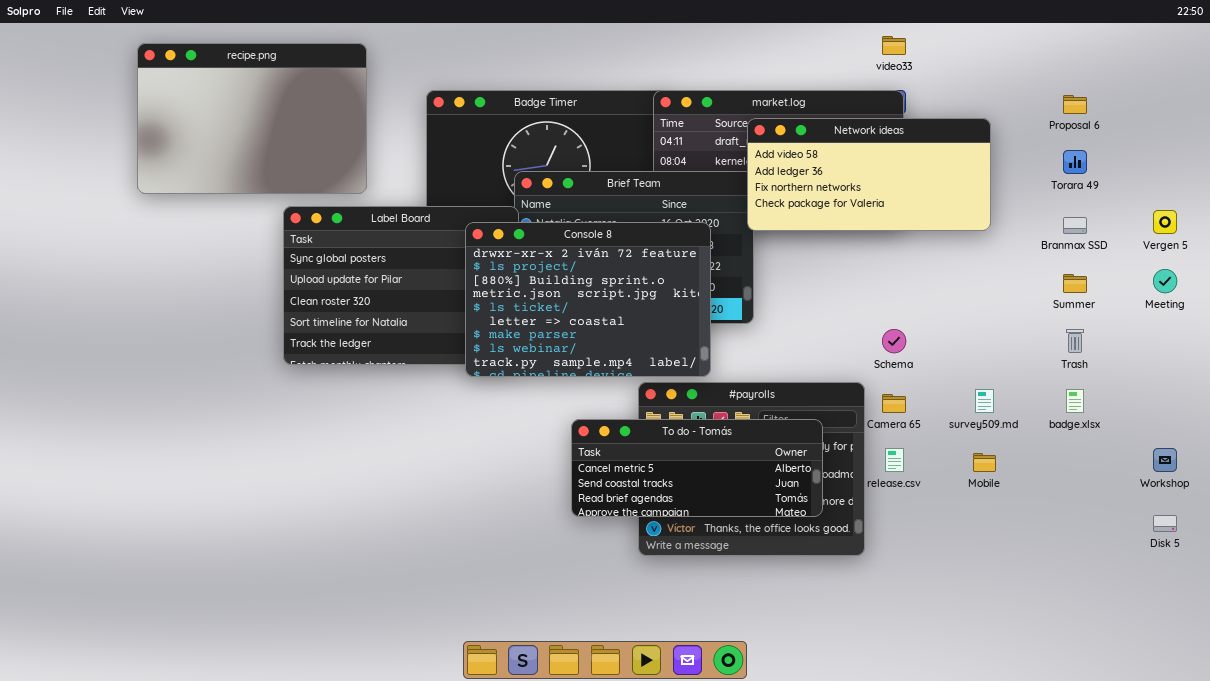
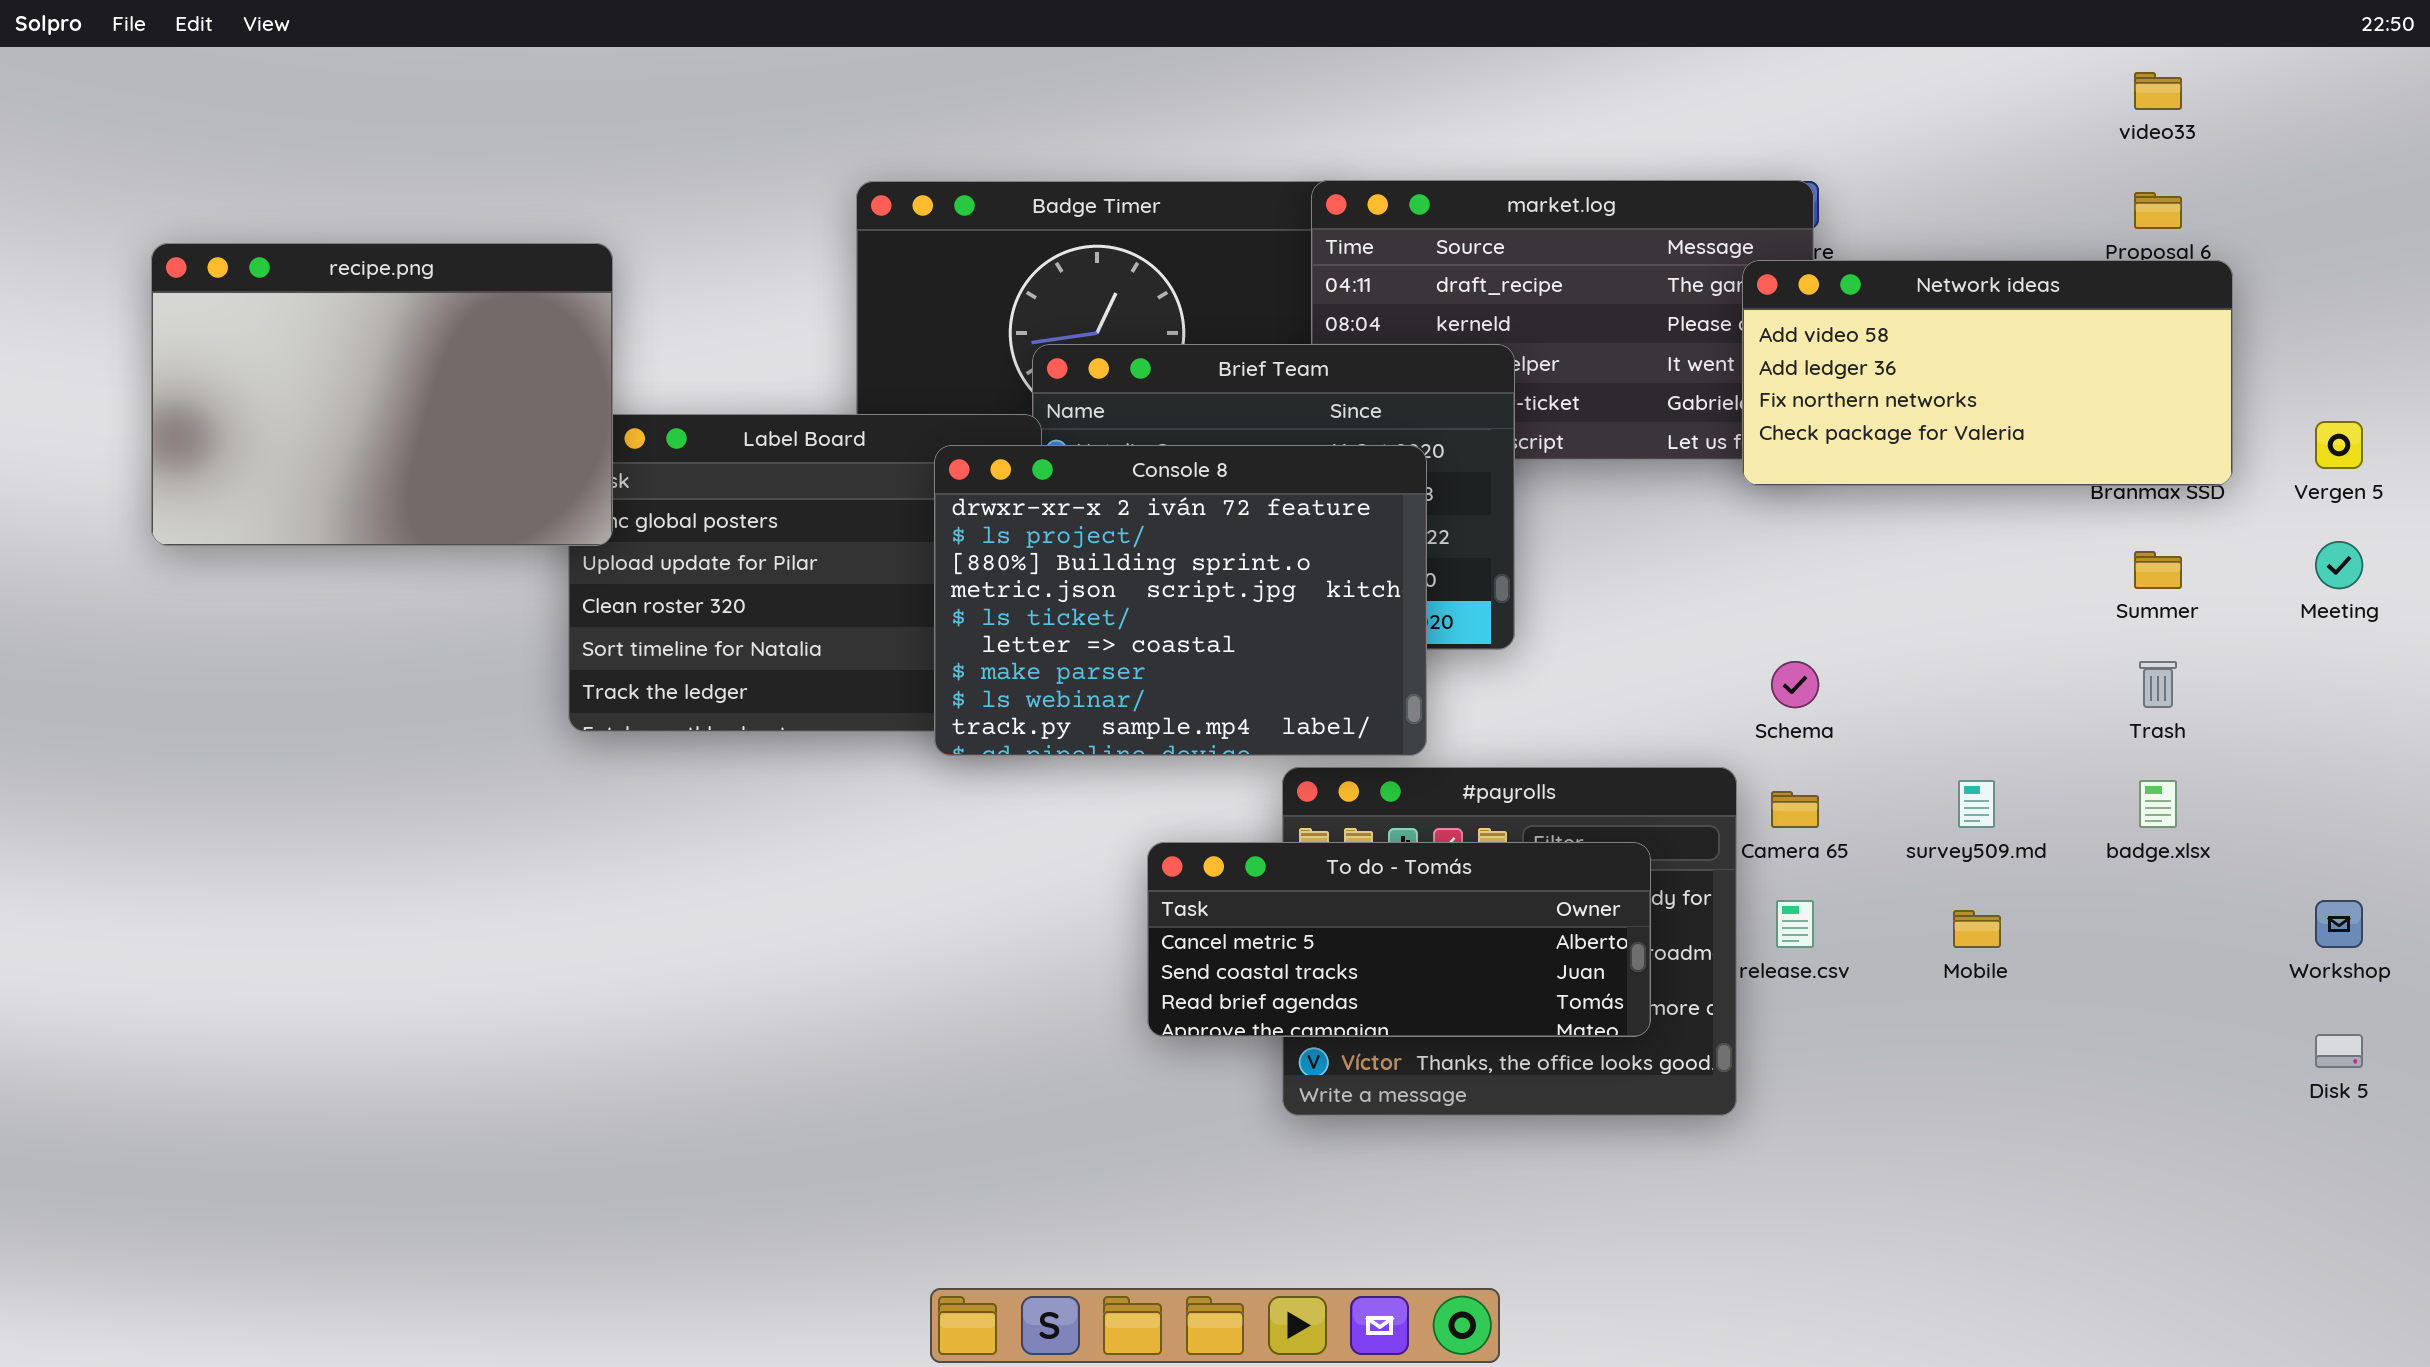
video33: [882,36,906,55] -> [2134,72,2182,110], moved
recipe.png: [137,43,367,194] -> [151,243,613,546], moved
Network ideas: [747,118,991,231] -> [1742,260,2233,486], moved

